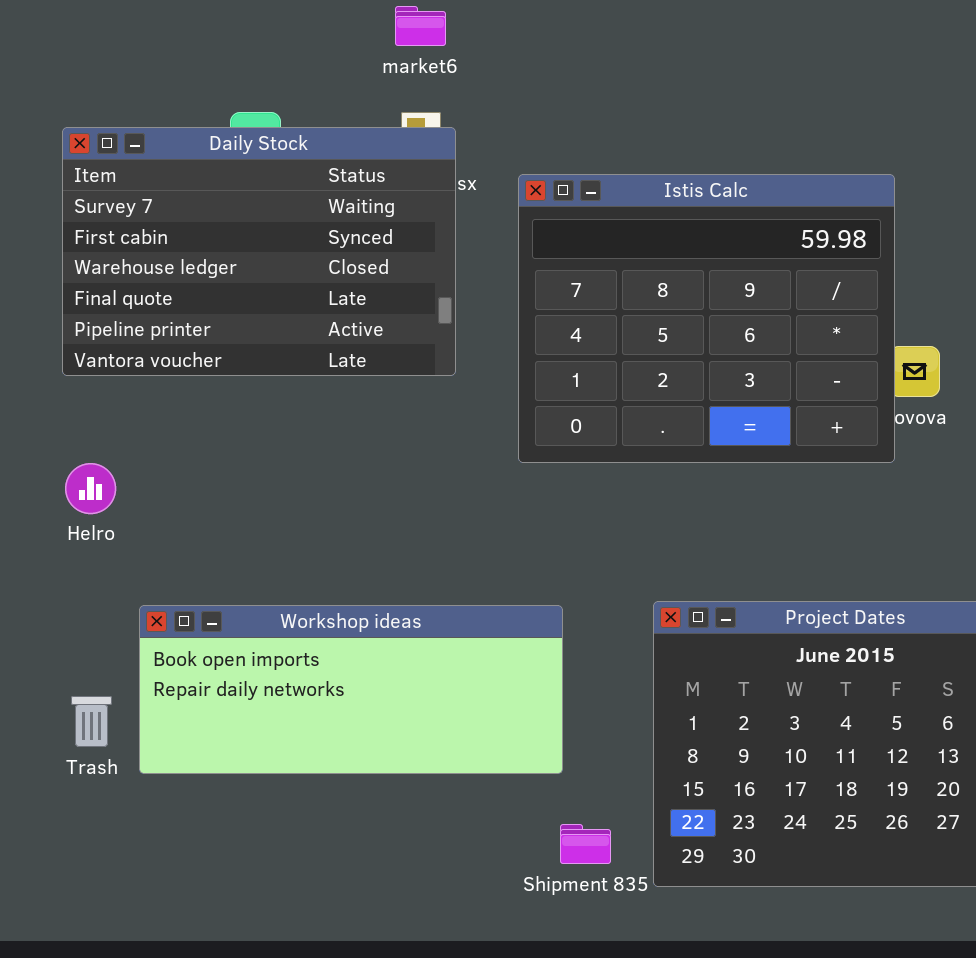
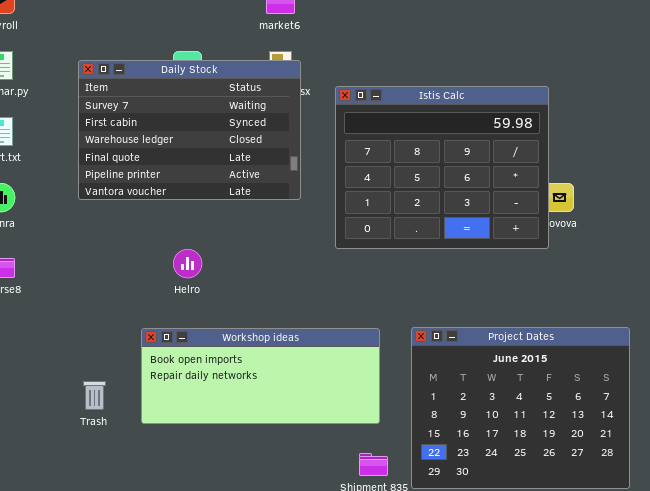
Helro: [65,463,116,514] -> [173,249,202,278], moved
Workshop ideas: [139,605,563,774] -> [141,328,380,424], moved

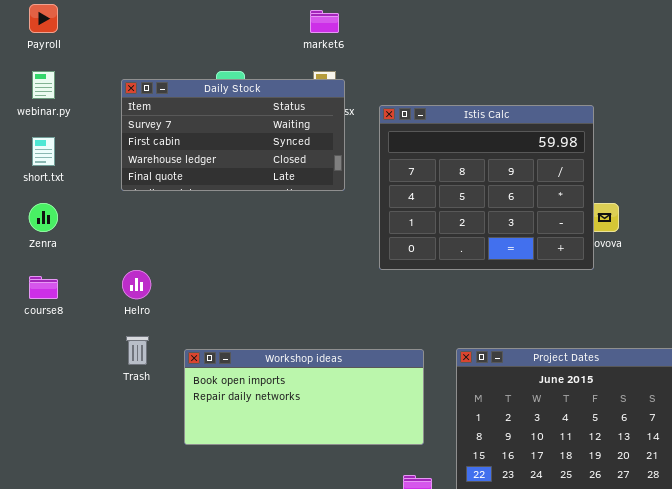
Daily Stock: [78,60,301,200] -> [121,79,345,191], resized
Helro: [173,249,202,278] -> [122,270,151,299], moved
Trash: [83,381,106,410] -> [126,336,149,365], moved

